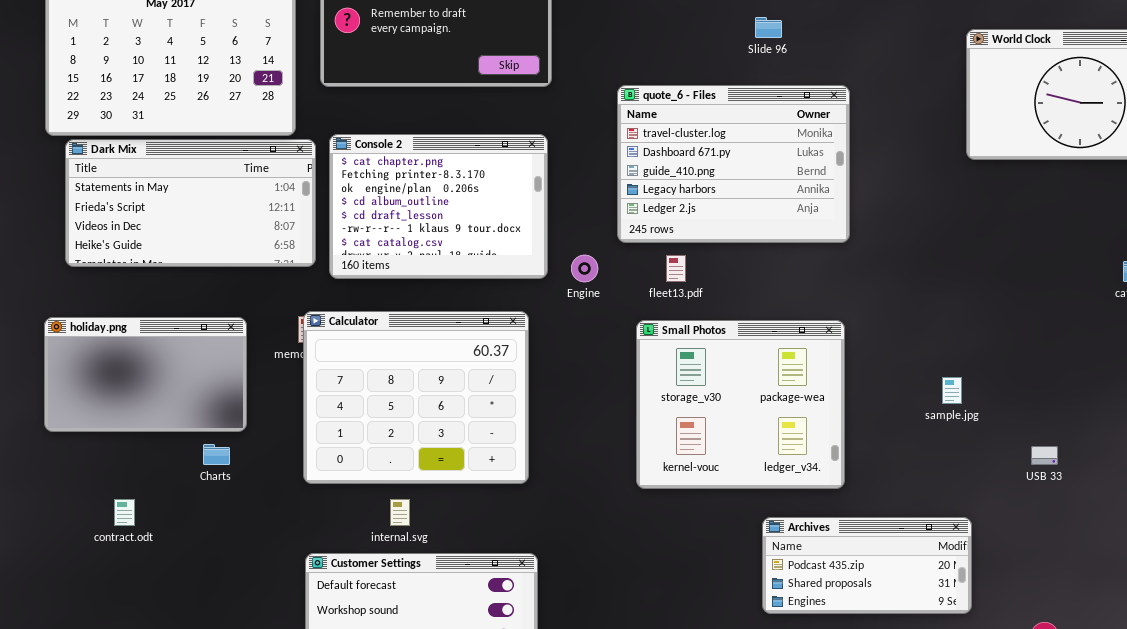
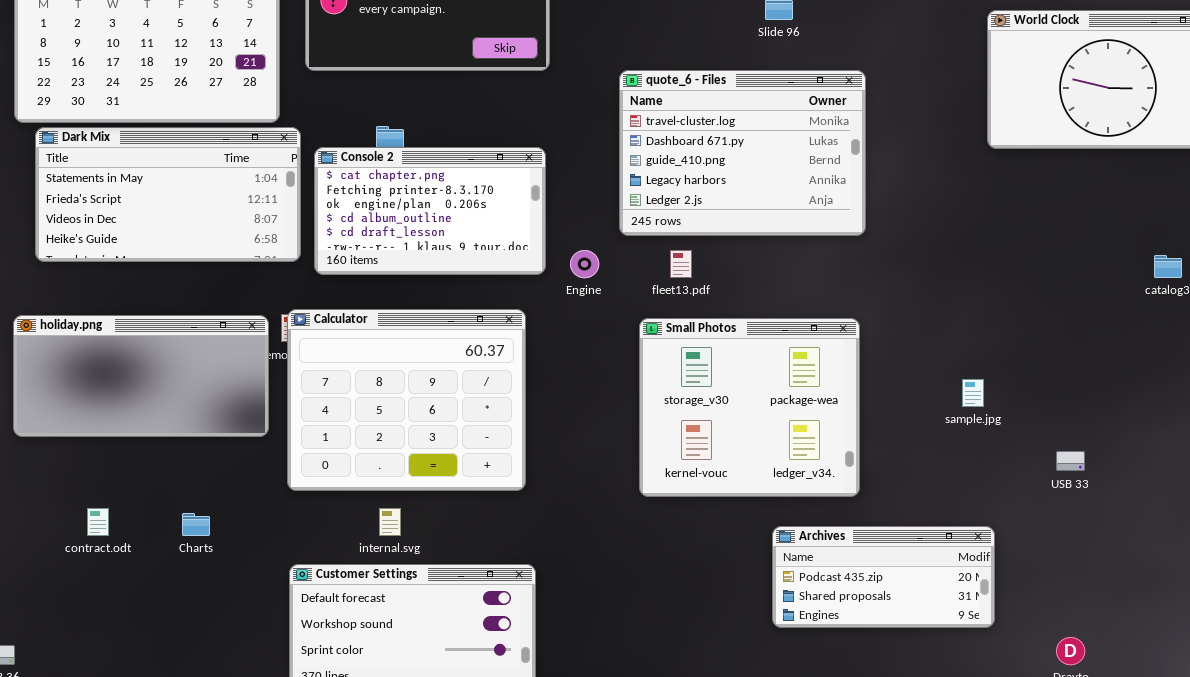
Console 2: [329,134,548,279] -> [314,147,546,275], resized
holiday.png: [44,317,247,432] -> [13,315,269,437], resized
Charts: [203,444,230,465] -> [182,513,210,536], moved

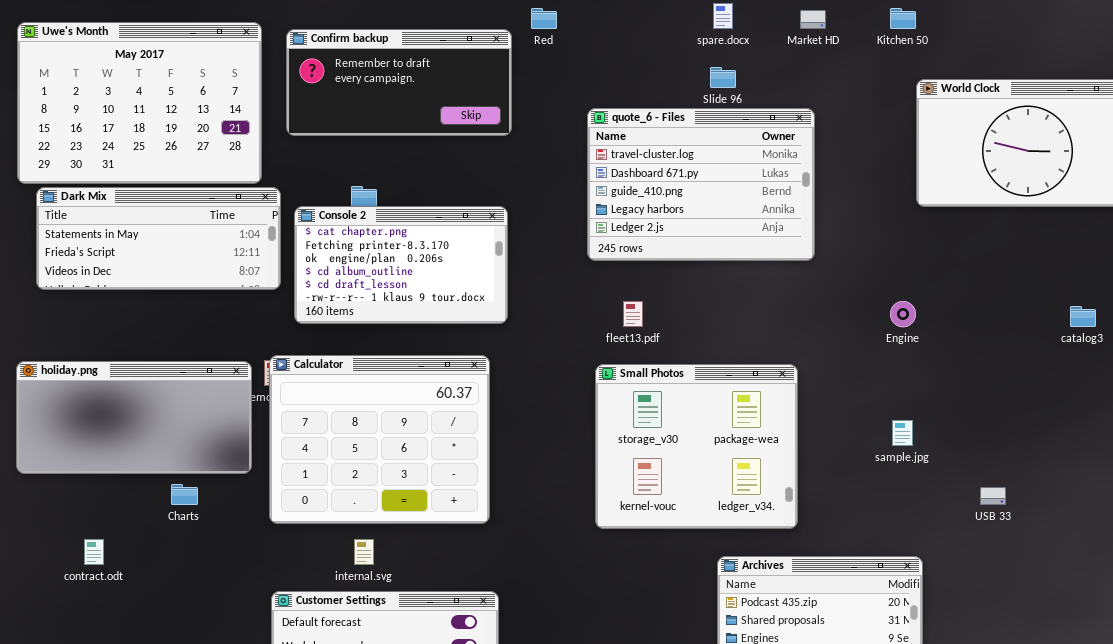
quote_6 - Files: [619,70,866,236] -> [587,108,815,261], moved
Dark Mix: [35,127,301,262] -> [36,187,281,290], resized
Engine: [570,250,599,278] -> [890,301,916,327], moved
Charts: [182,513,210,536] -> [171,484,198,505], moved

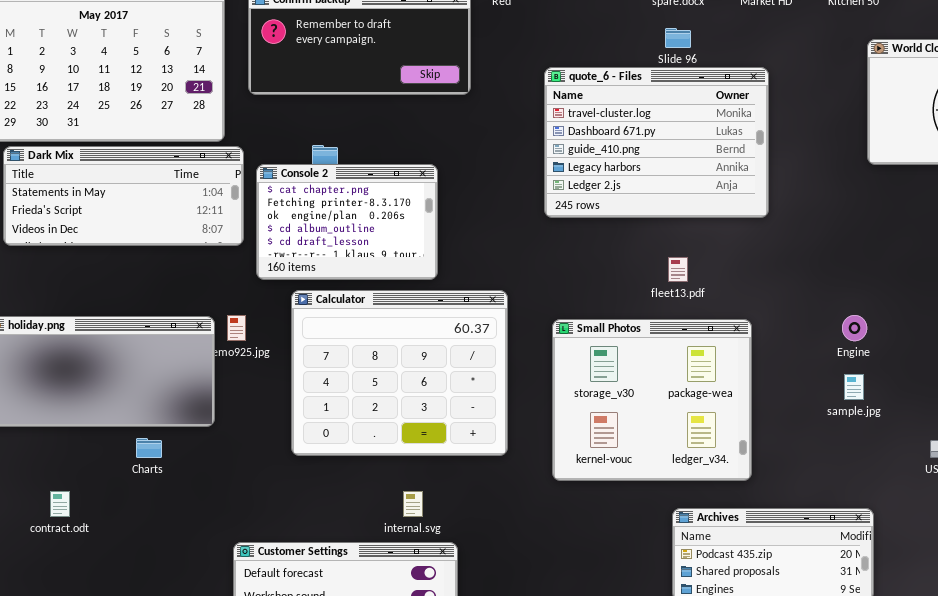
Console 2: [294,206,508,324] -> [256,164,438,280], resized
fleet13.pdf: [623,301,643,327] -> [668,257,688,282], moved
Engine: [890,301,916,327] -> [842,315,867,341], moved
Calculator: [269,355,490,524] -> [291,290,508,456], moved
internal.svg: [354,539,374,565] -> [403,491,423,517], moved

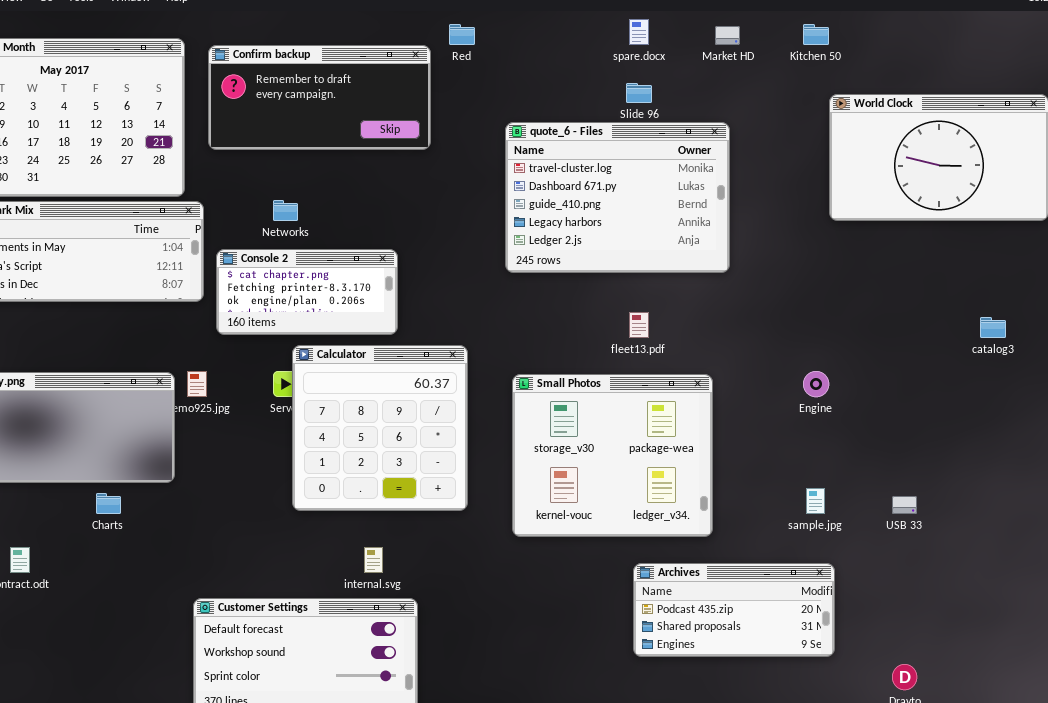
Console 2: [256,164,438,280] -> [216,249,398,335], resized
Calculator: [291,290,508,456] -> [292,345,468,511], resized
sample.jpg: [844,374,864,400] -> [806,488,825,514], moved

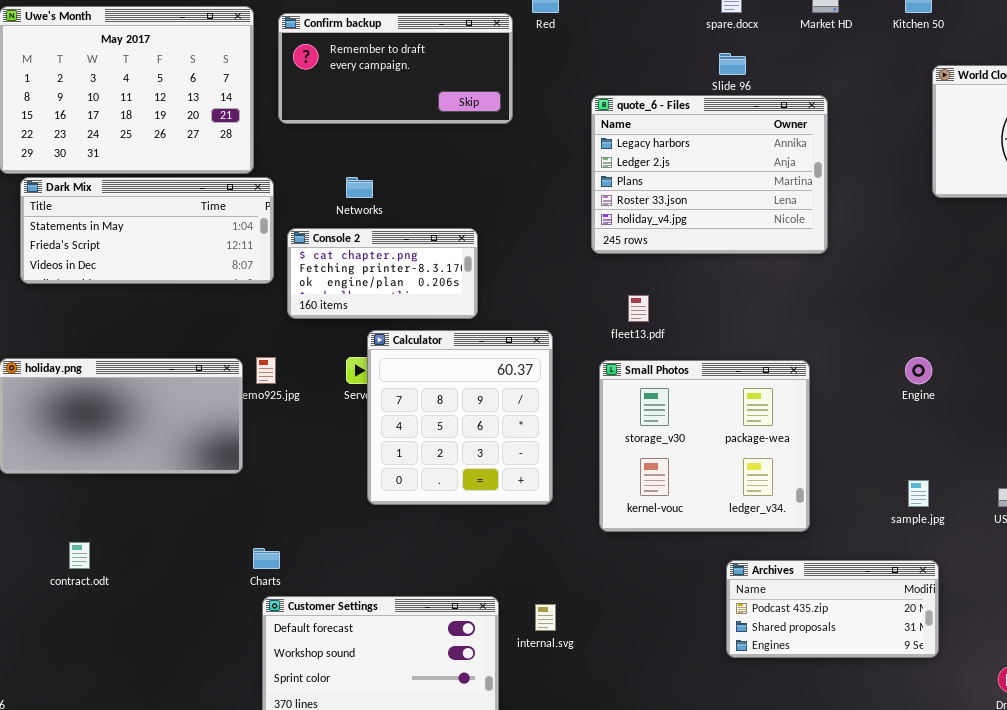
quote_6 - Files: [505,122,730,273] -> [591,95,828,254], scrolled down 3 rows
fleet13.pdf: [629,312,649,338] -> [628,295,649,322], moved
Charts: [96,493,121,514] -> [253,548,280,569], moved
internal.svg: [364,547,383,573] -> [535,604,556,631], moved

